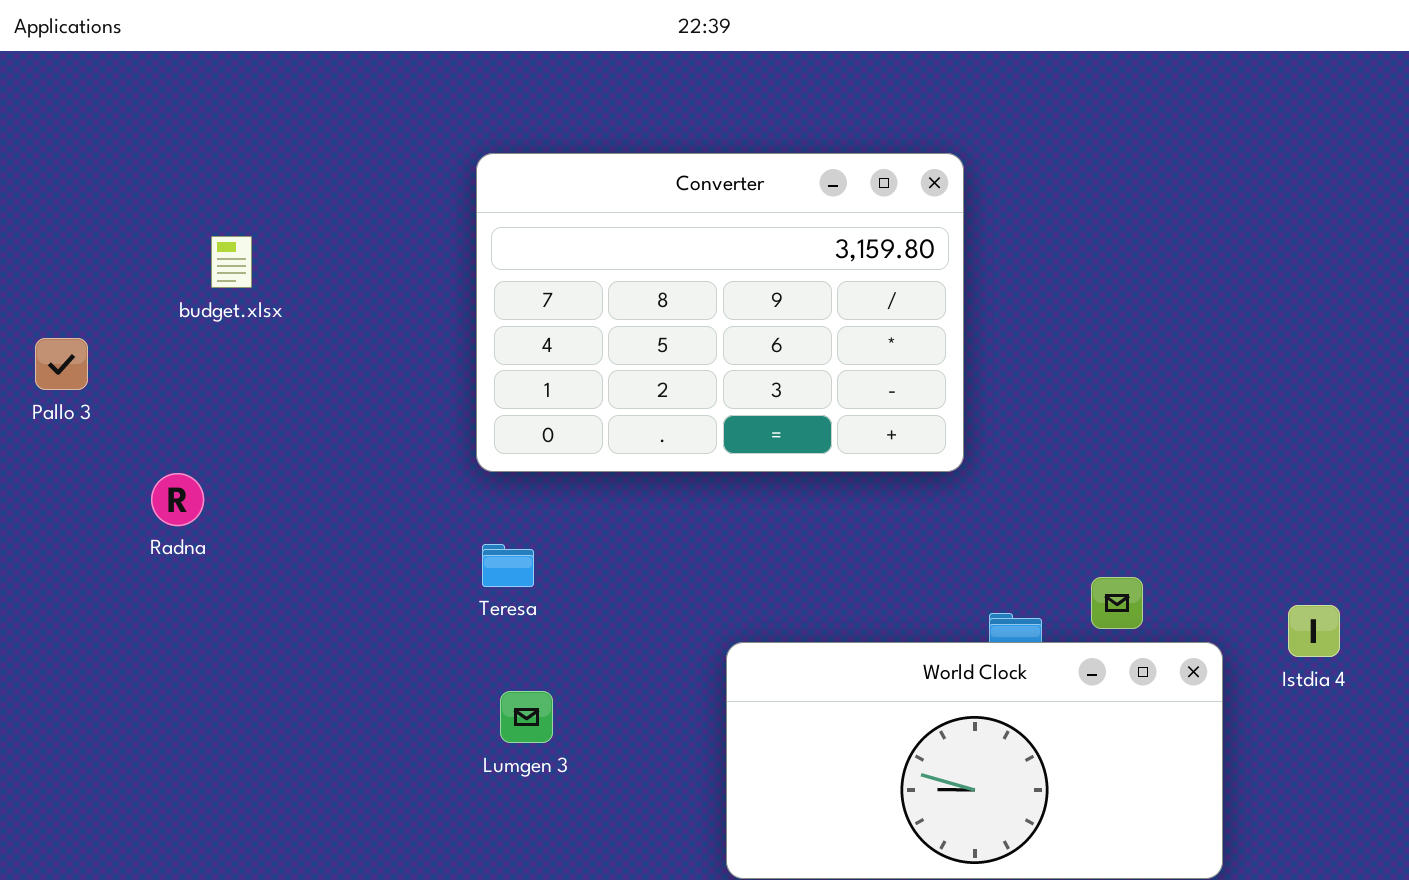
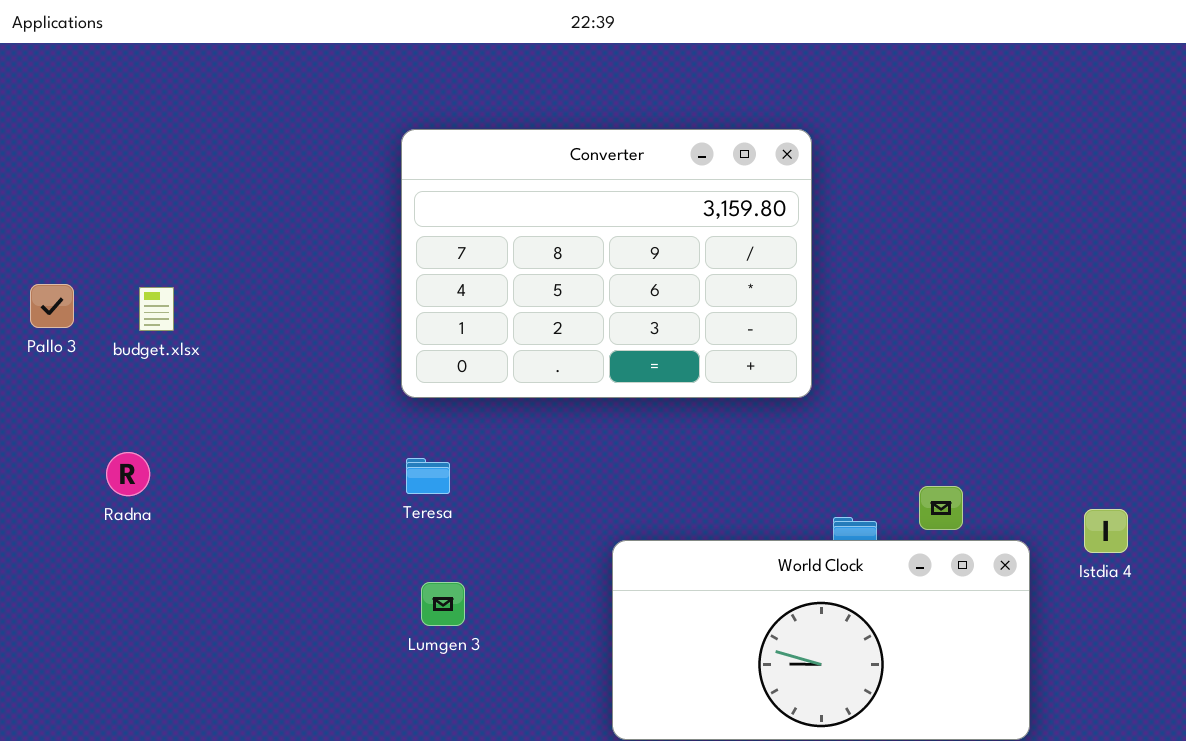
budget.xlsx: [211,236,252,288] -> [139,287,174,331], moved
Radna: [151,473,204,526] -> [106,452,150,496], moved

